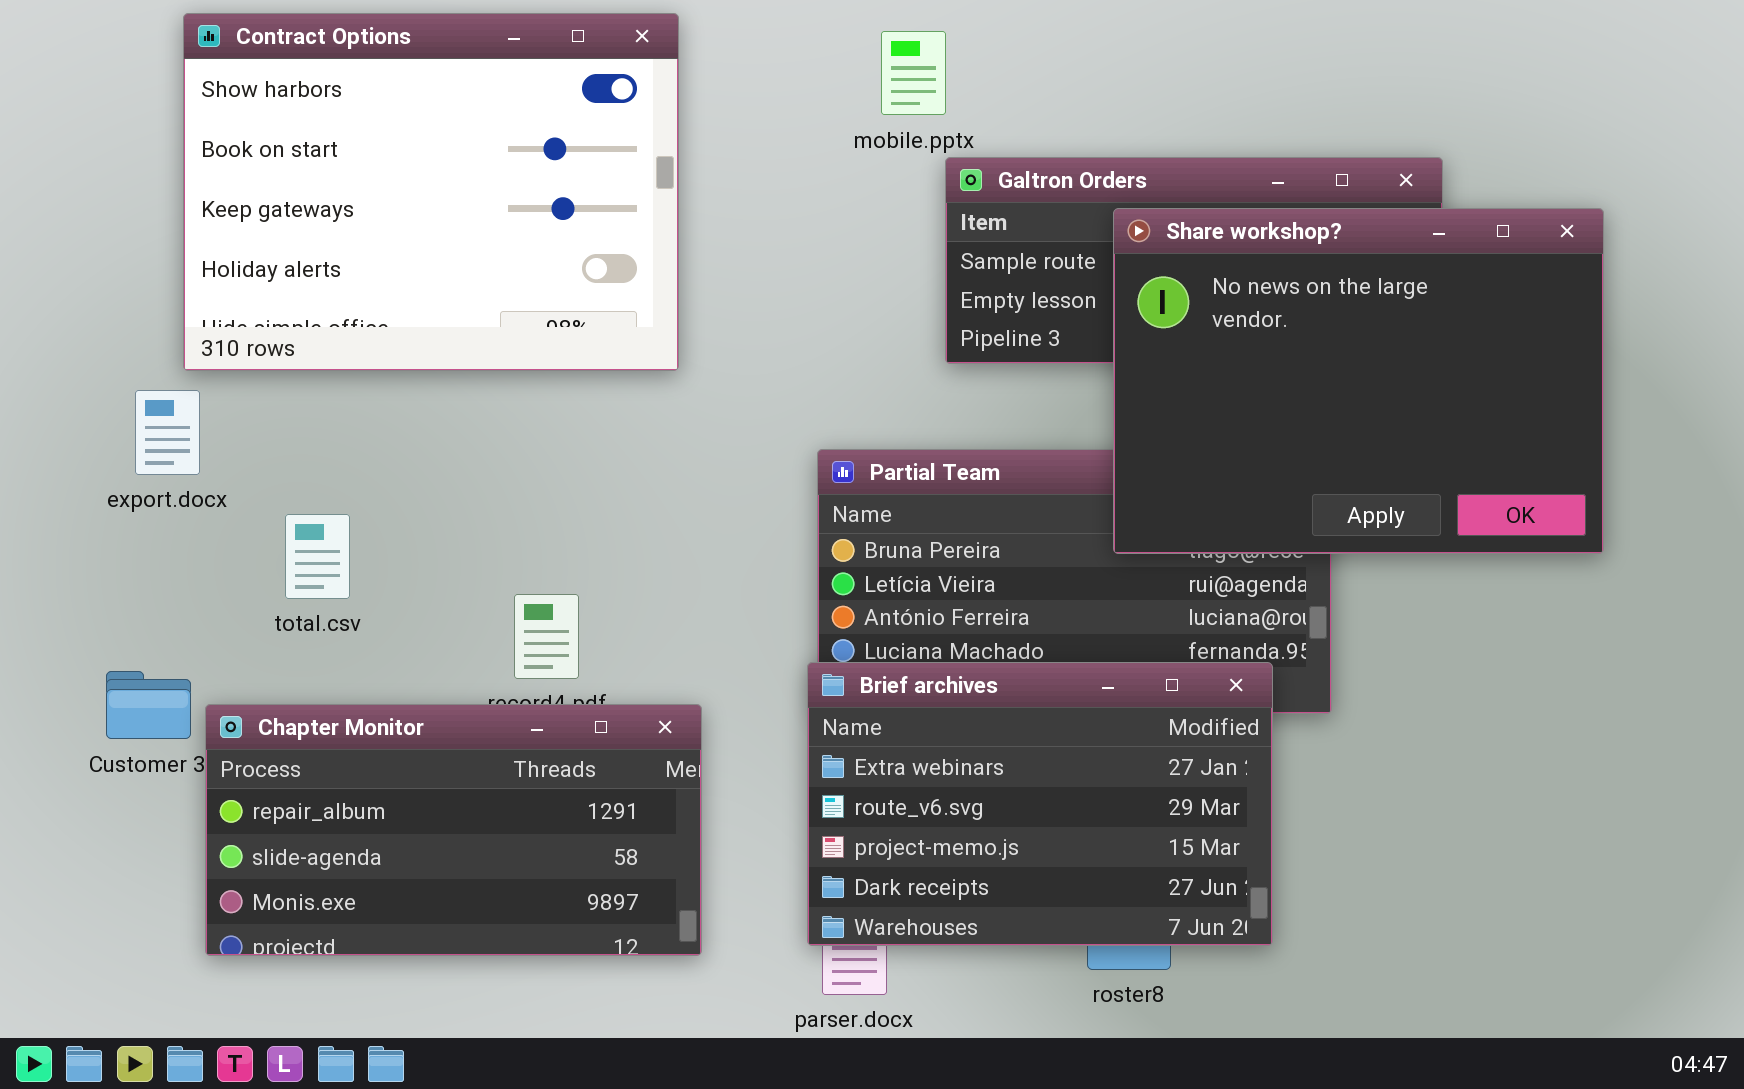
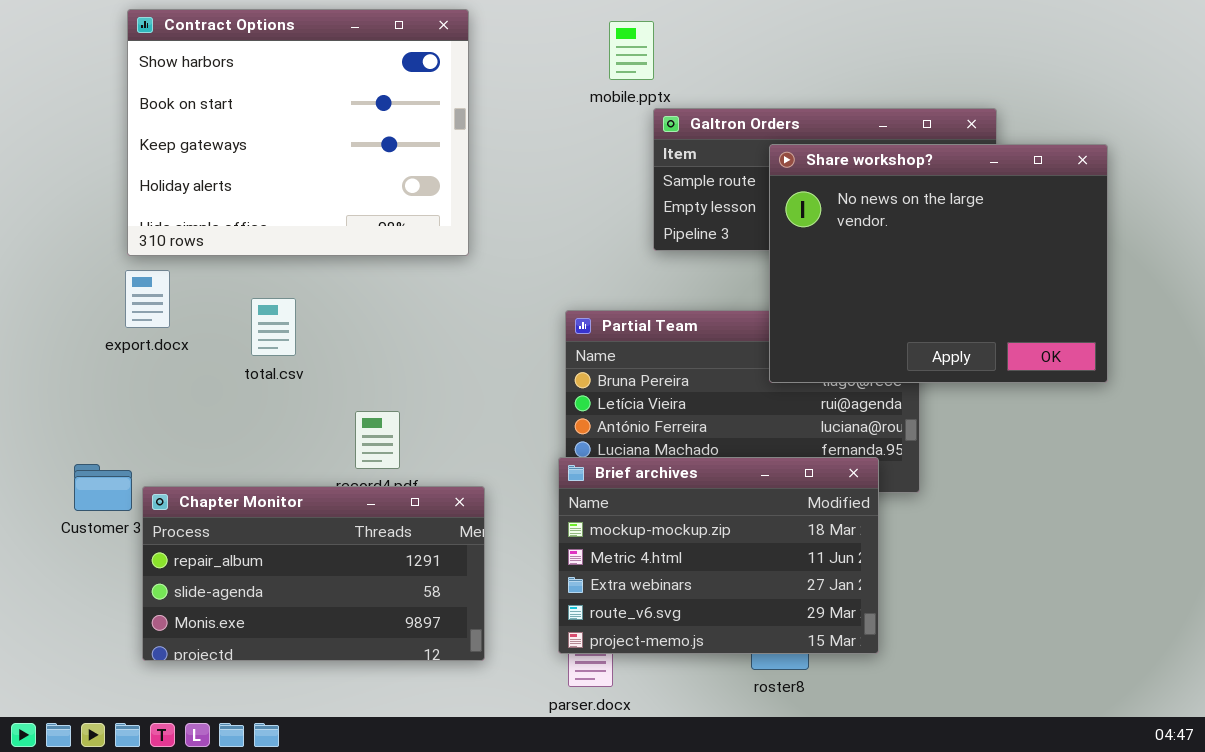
export.docx: [135,390,200,475] -> [125,270,170,328], moved
total.csv: [285,514,350,599] -> [251,298,296,356], moved
Brief archives: [807,662,1273,946] -> [558,457,879,654], scrolled up 2 rows

